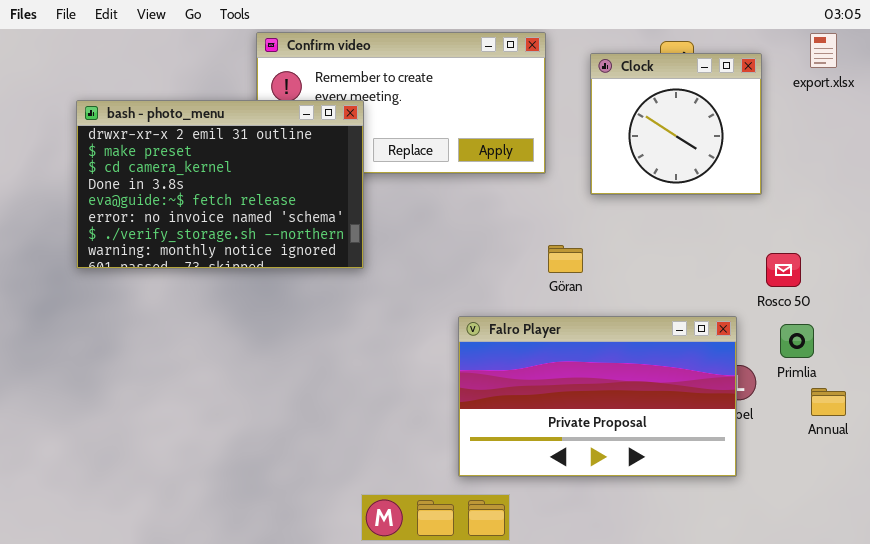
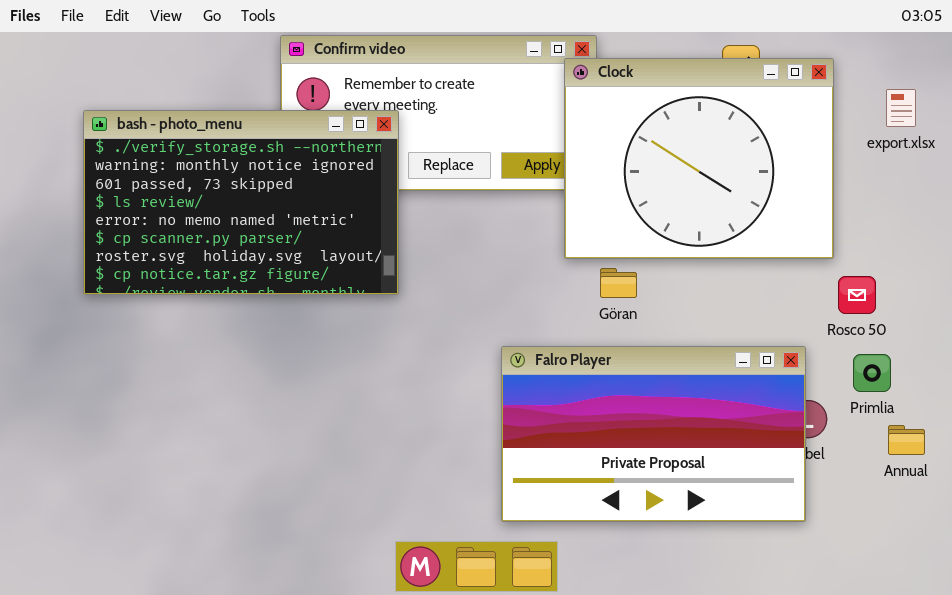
export.xlsx: [810,33,837,68] -> [886,89,916,127], moved
Clock: [590,53,762,195] -> [564,58,834,259], resized
bash - photo_menu: [76,100,364,269] -> [83,110,399,295], scrolled down 6 rows

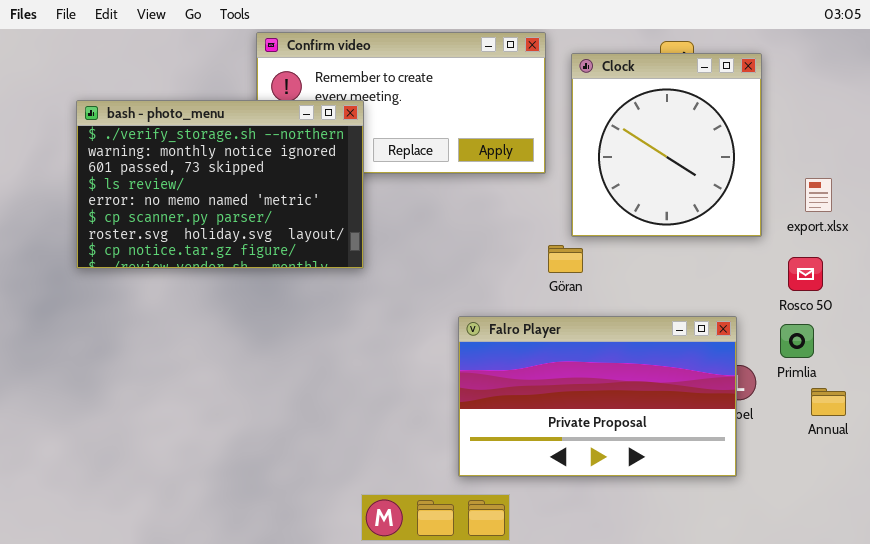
Clock: [564,58,834,259] -> [571,53,762,237], resized
export.xlsx: [886,89,916,127] -> [805,178,832,212], moved
Rosco 50: [838,276,876,314] -> [788,257,823,291], moved

